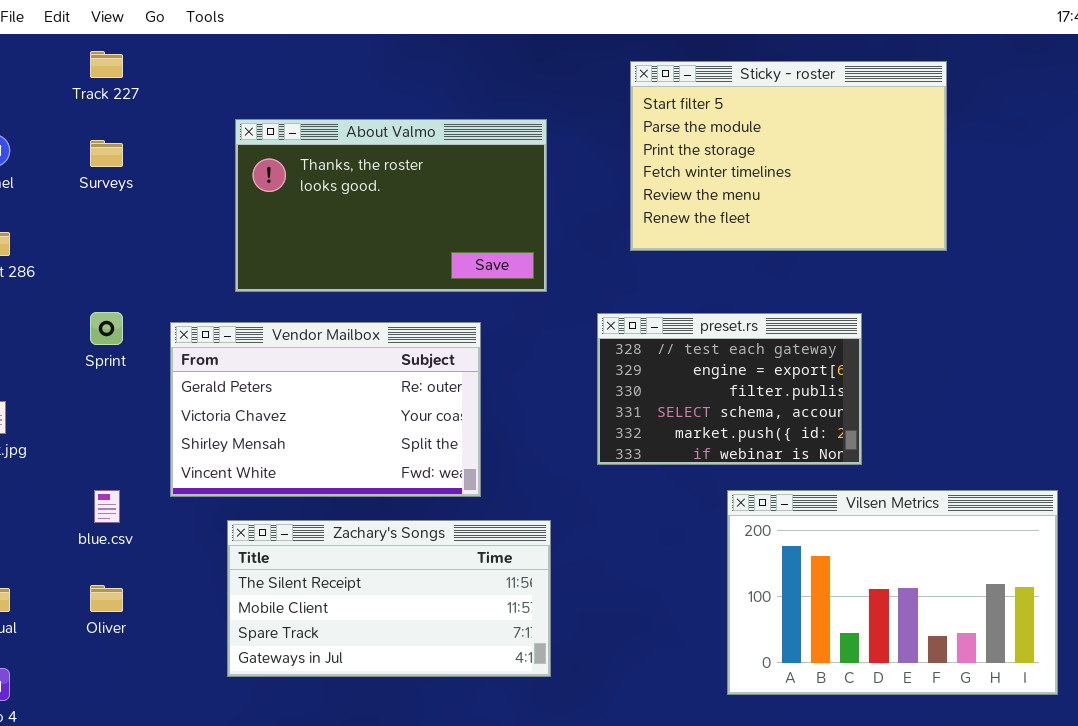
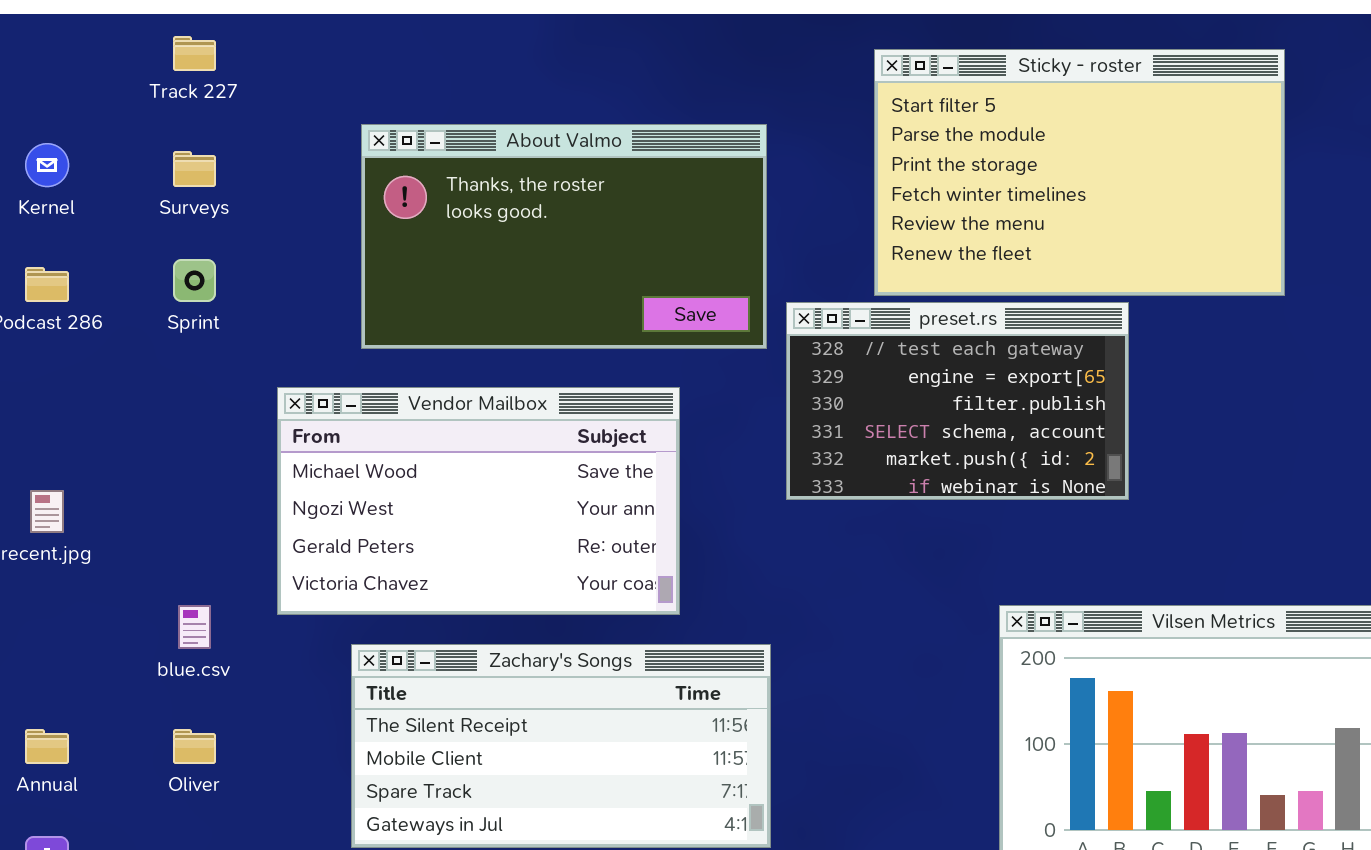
Sprint: [90,312,123,345] -> [173,259,216,302], moved
preset.rs: [597,313,862,465] -> [786,302,1129,500], moved
Vendor Mailbox: [170,322,481,497] -> [277,387,680,615], scrolled up 2 rows

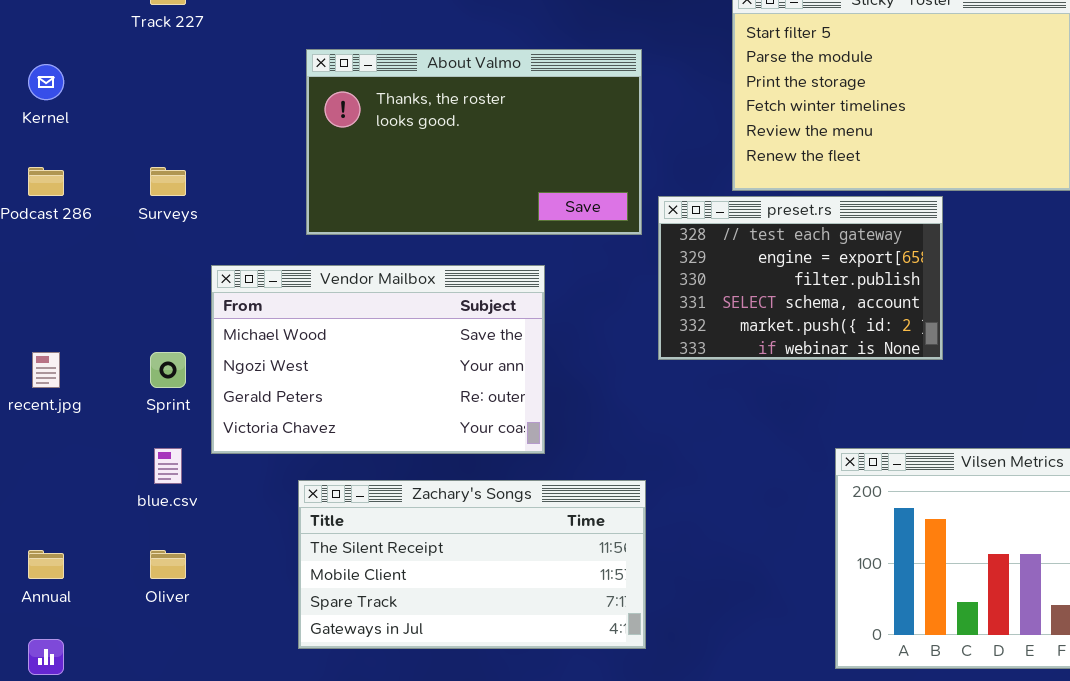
Surveys: [173,151,216,187] -> [150,167,186,196], moved
Sprint: [173,259,216,302] -> [150,352,186,388], moved
Vendor Mailbox: [277,387,680,615] -> [211,265,545,454], moved

